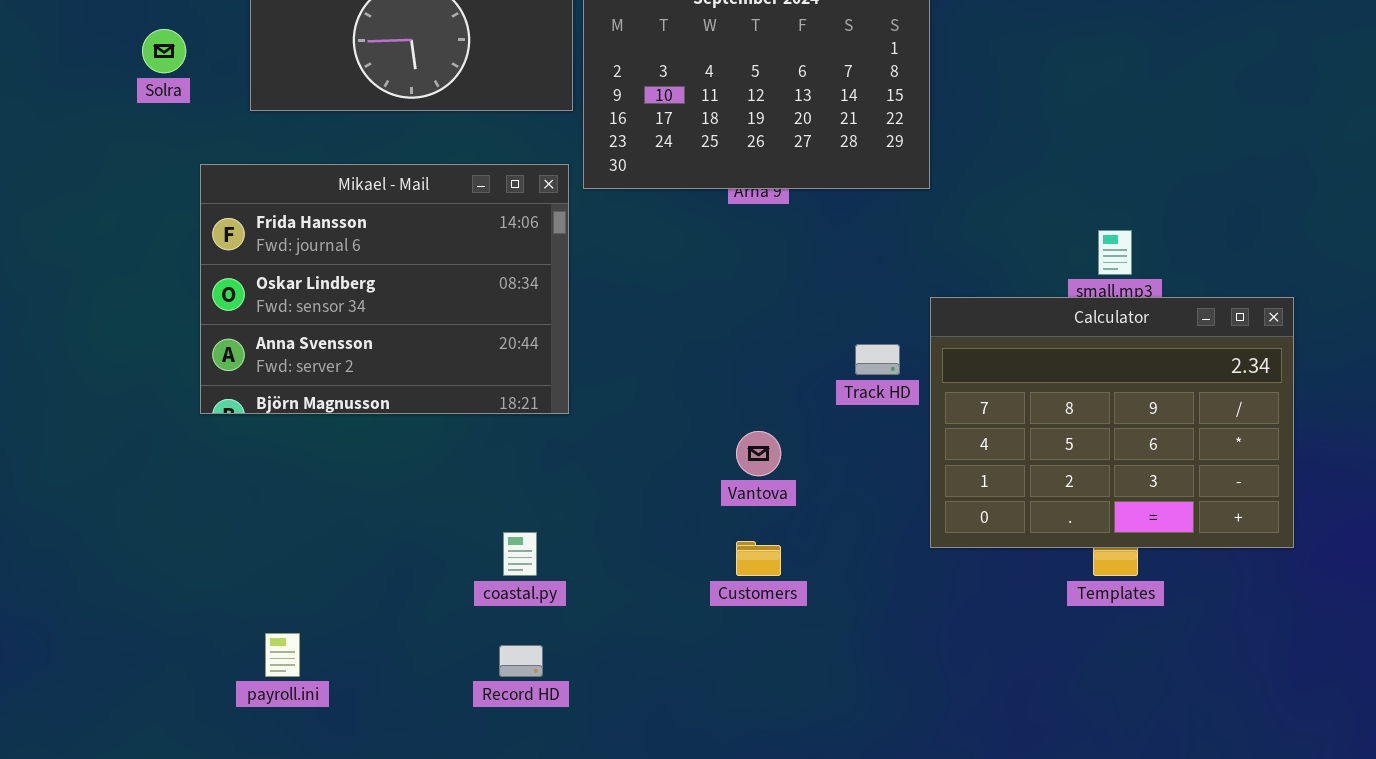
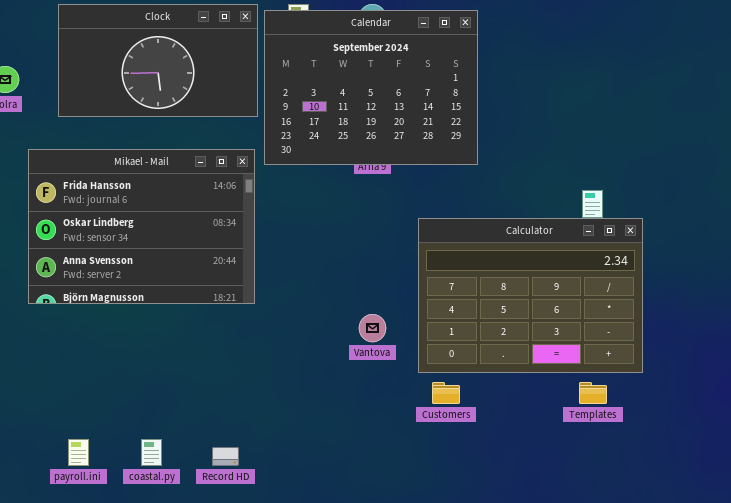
Calculator: [930,297,1294,548] -> [418,218,643,373], moved
coastal.py: [503,532,537,576] -> [141,439,162,466], moved
Customers: [736,541,781,576] -> [432,382,460,404], moved

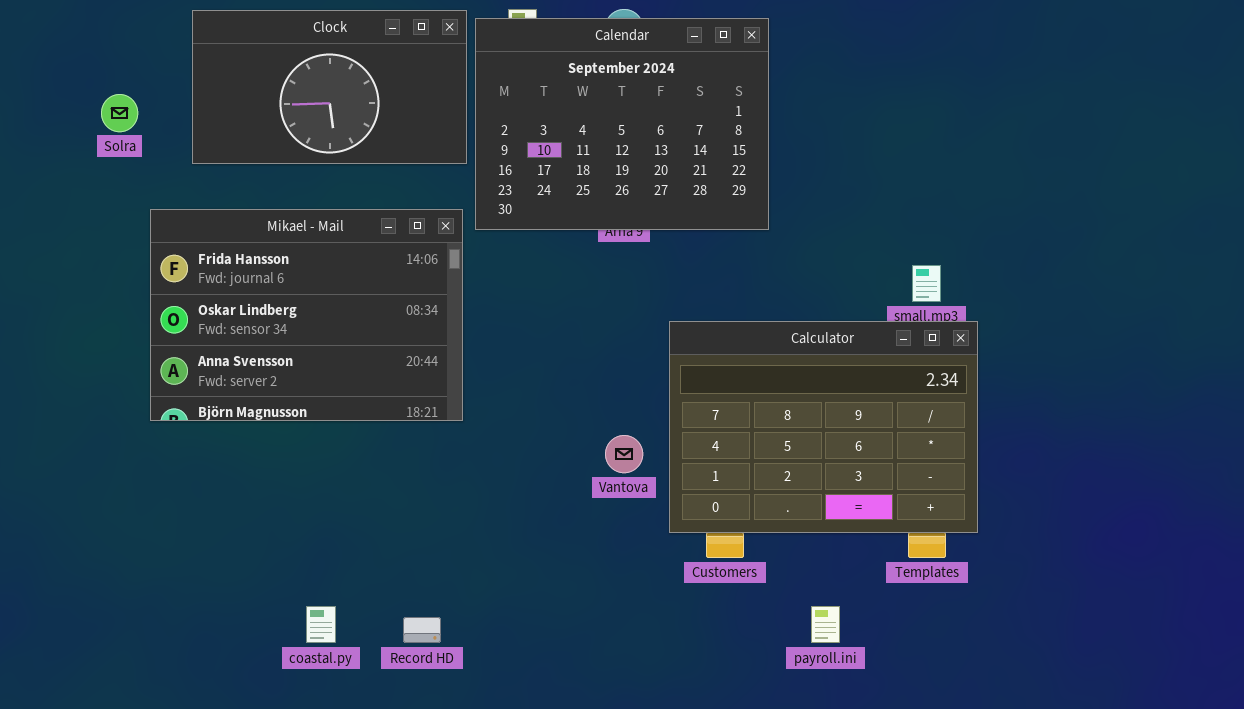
Calculator: [418,218,643,373] -> [669,321,978,533], moved
payroll.ini: [68,439,89,466] -> [811,606,840,643], moved

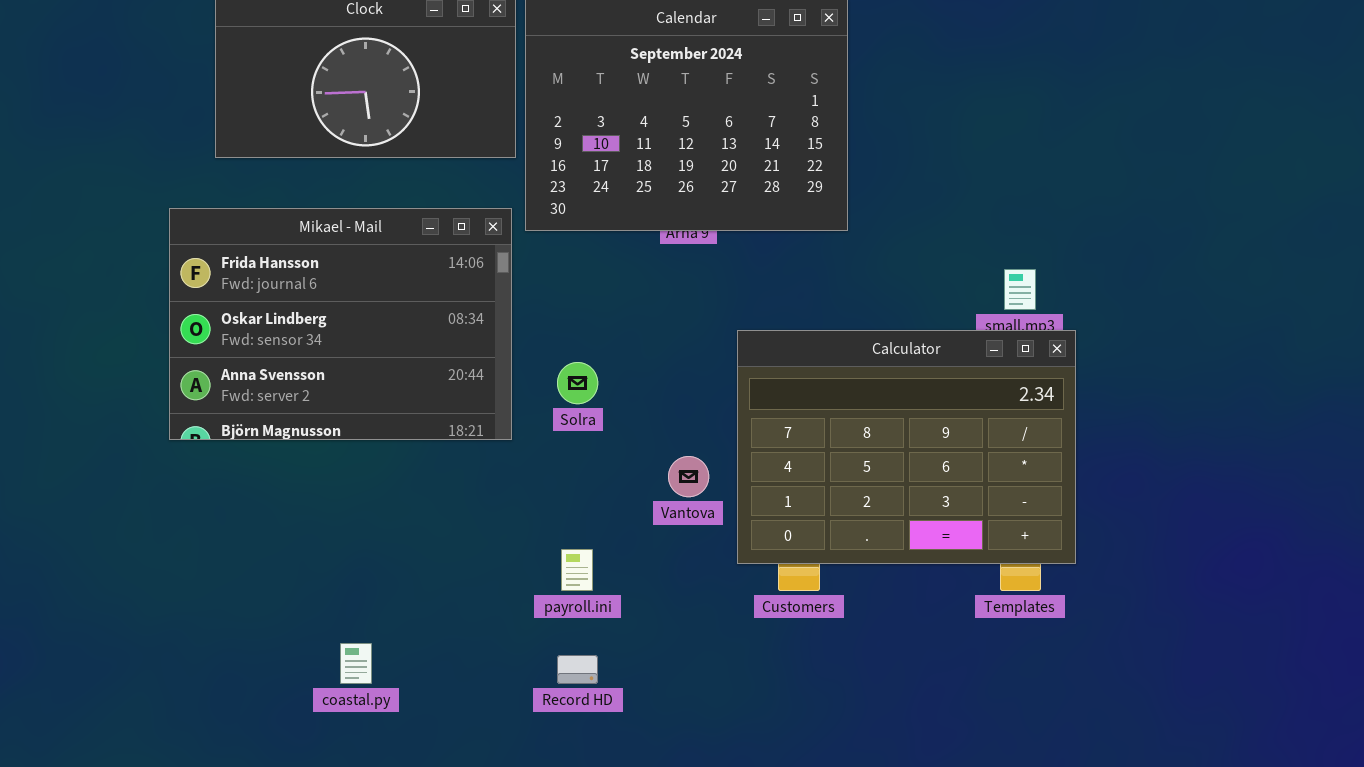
Solra: [101,94,138,132] -> [557,362,598,404], moved
payroll.ini: [811,606,840,643] -> [561,549,593,591], moved
Record HD: [403,617,441,643] -> [557,655,598,684], moved

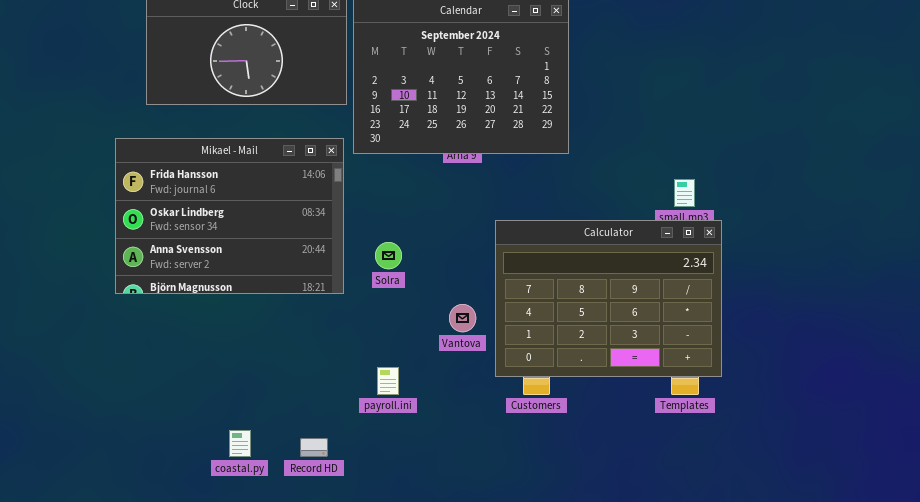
Record HD: [557,655,598,684] -> [300,438,328,457], moved

